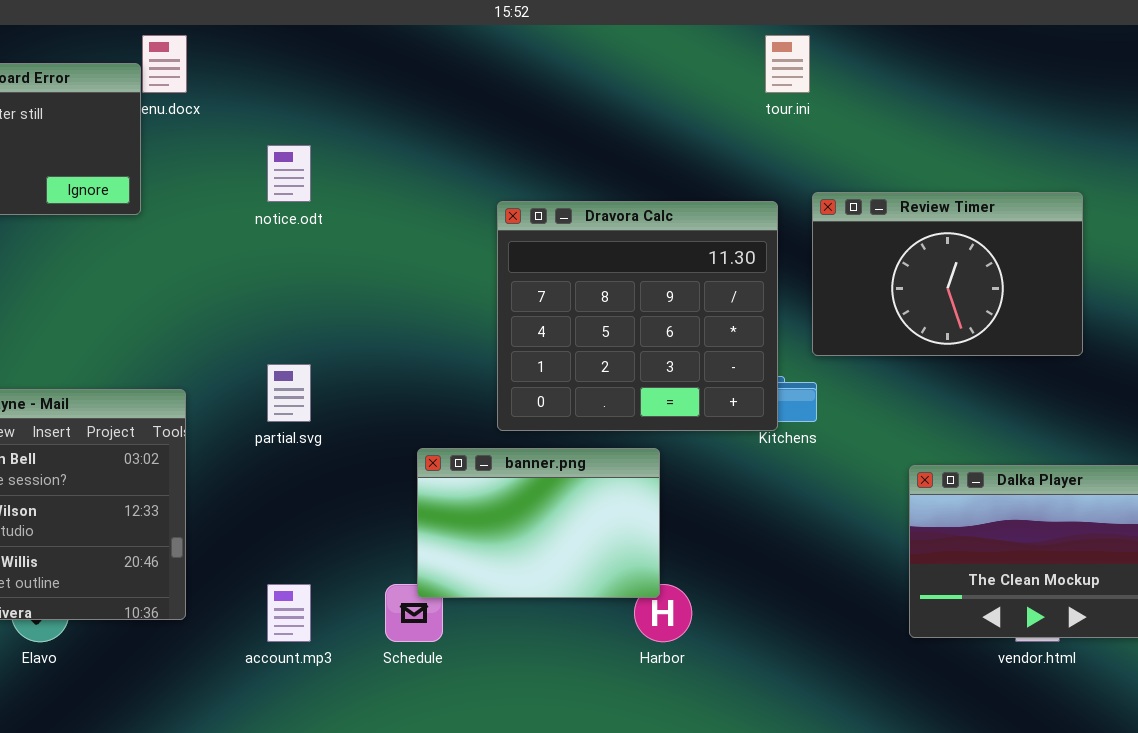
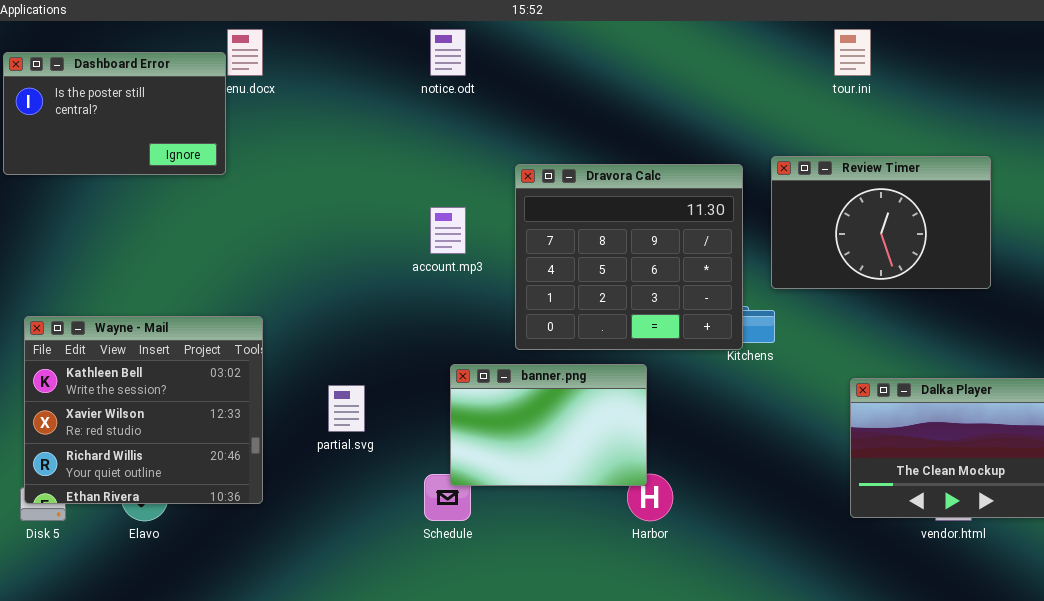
tour.ini: [765,35,810,93] -> [834,29,871,76], moved
notice.odt: [267,145,311,202] -> [430,29,466,76], moved
partial.svg: [267,364,311,422] -> [328,385,365,432], moved
account.mp3: [267,584,311,642] -> [430,207,466,254], moved

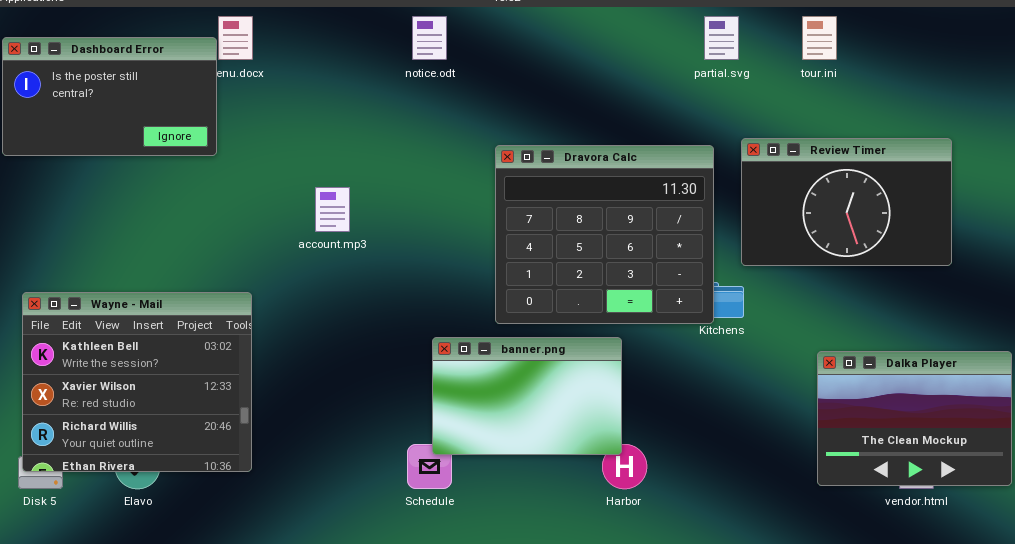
account.mp3: [430,207,466,254] -> [315,187,350,232], moved
partial.svg: [328,385,365,432] -> [704,16,739,60], moved

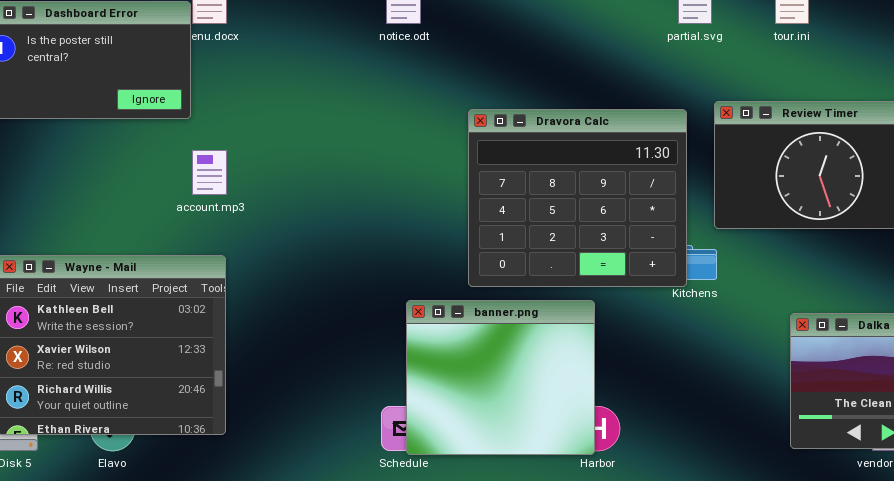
account.mp3: [315,187,350,232] -> [192,150,227,195], moved
banner.png: [432,337,622,455] -> [406,300,595,455], resized

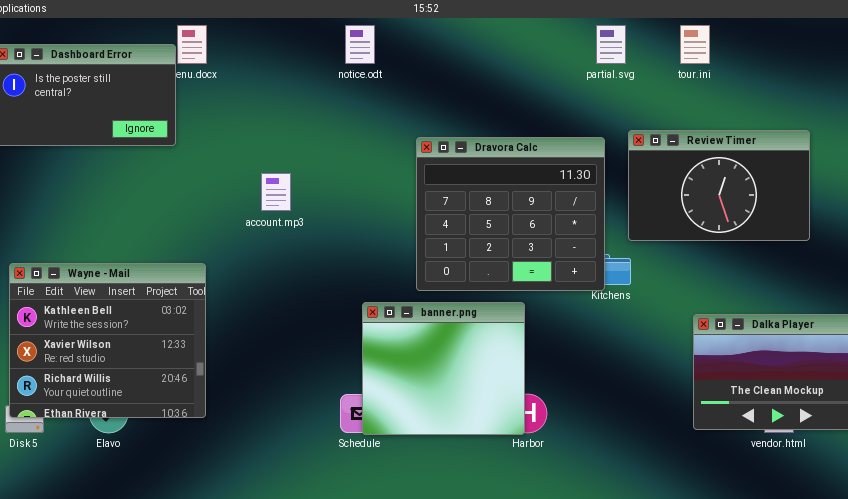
account.mp3: [192,150,227,195] -> [261,173,291,211], moved

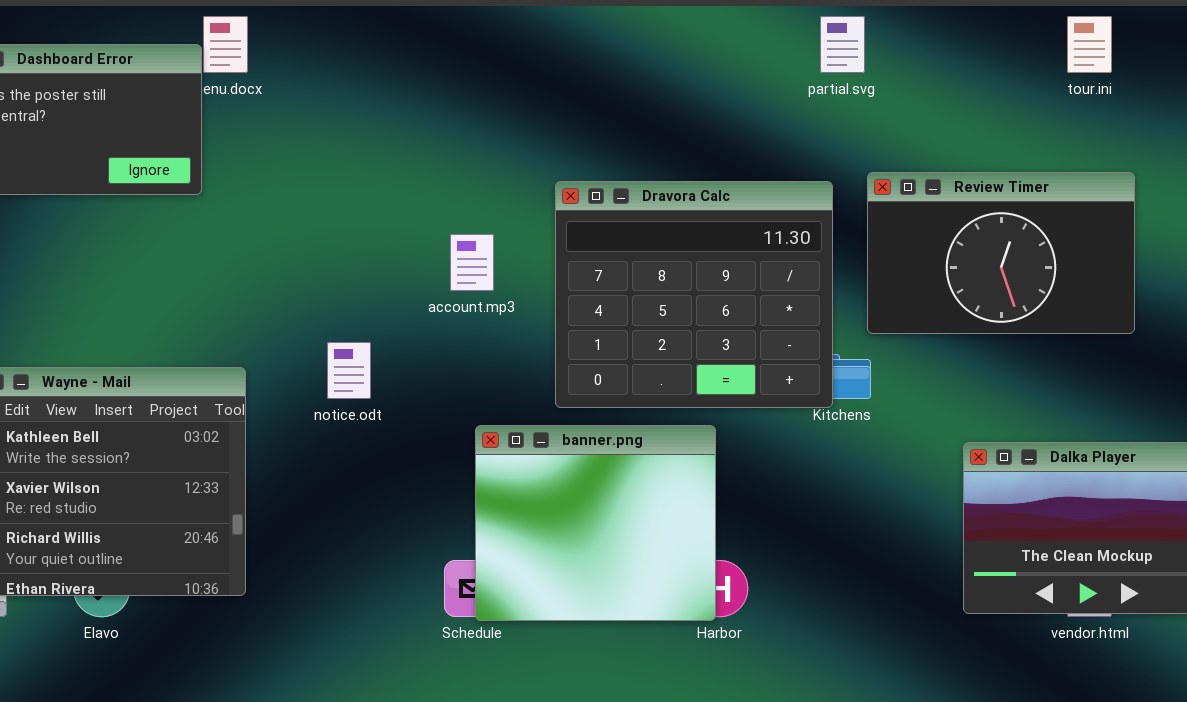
notice.odt: [345,25,375,64] -> [327,342,371,399], moved
tour.ini: [680,25,710,64] -> [1067,16,1112,73], moved
account.mp3: [261,173,291,211] -> [450,234,494,291], moved

